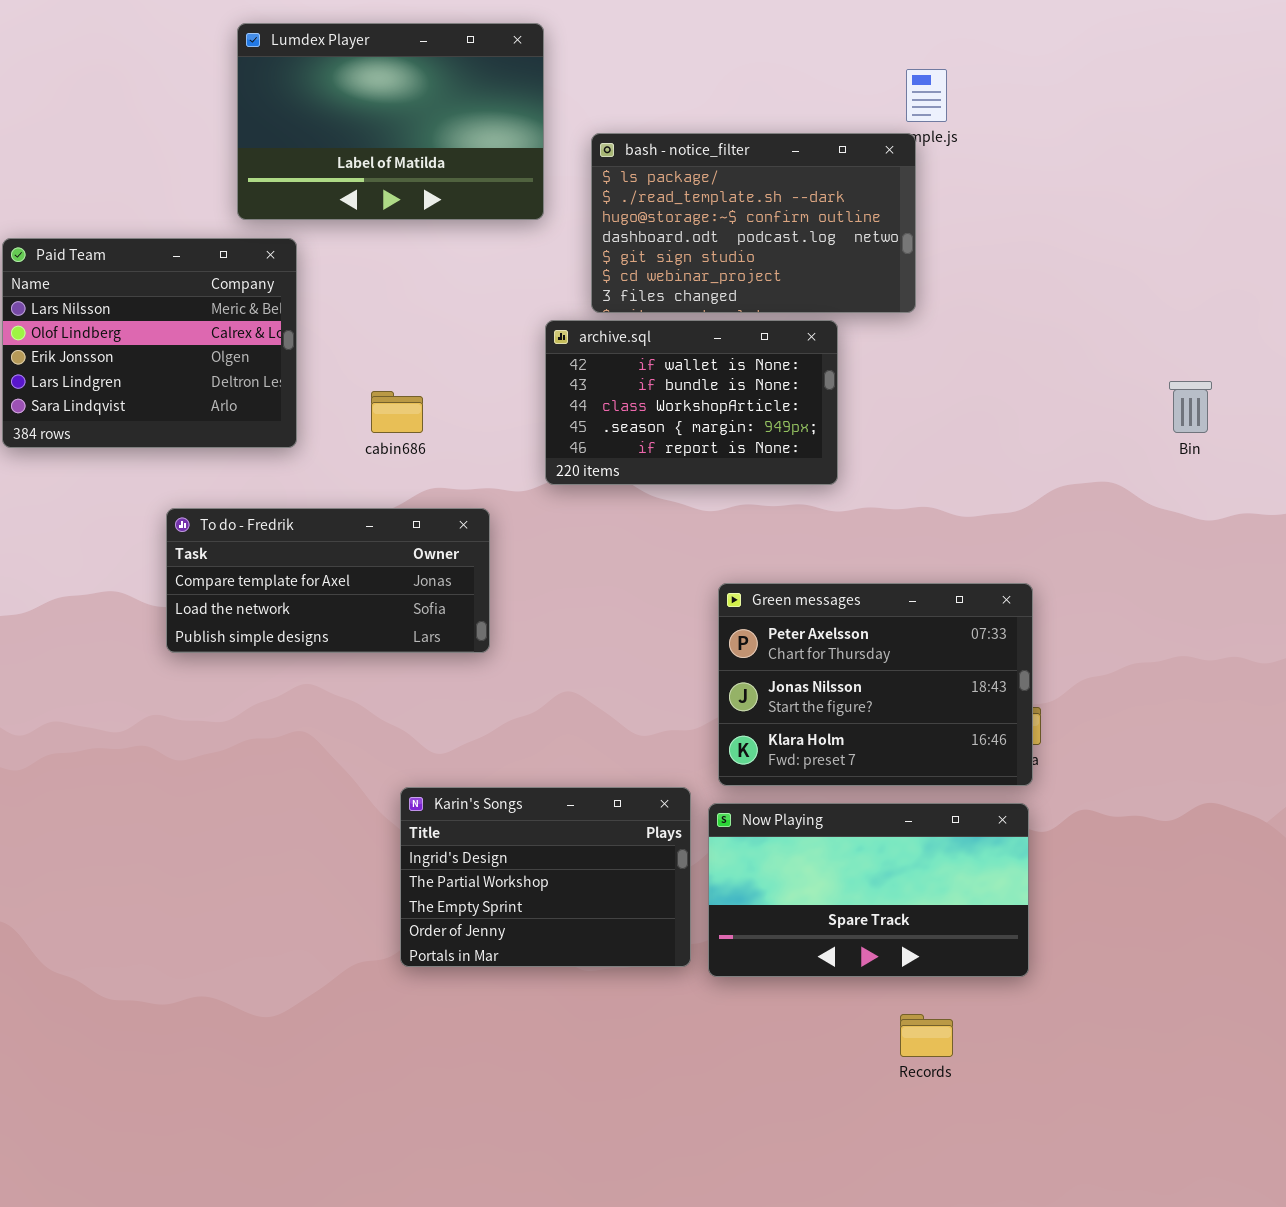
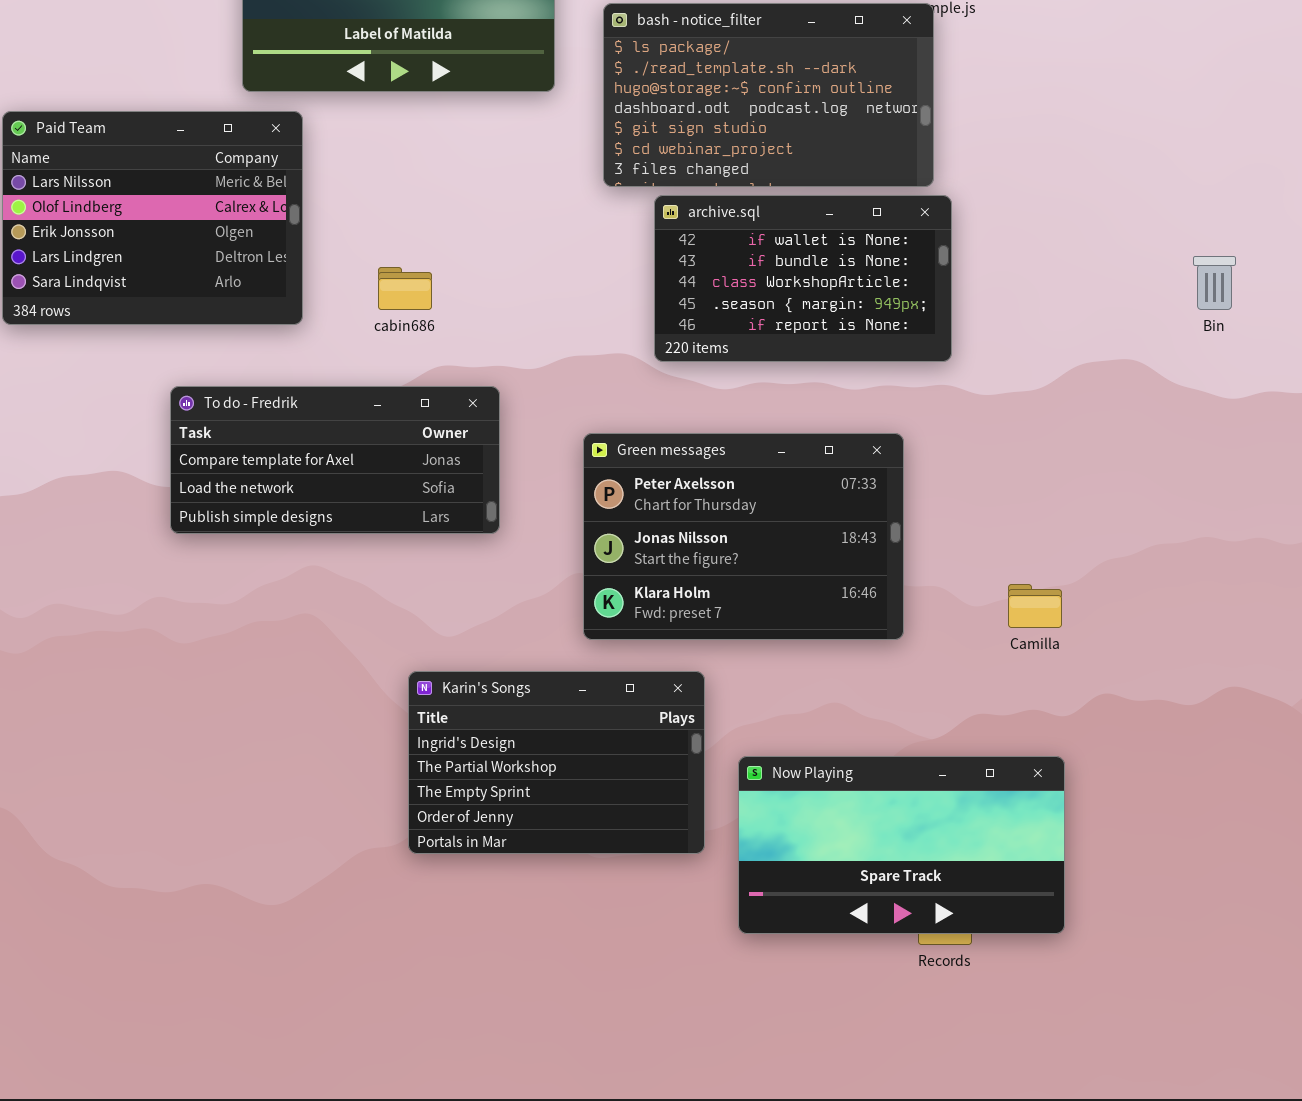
archive.sql: [545,320,838,485] -> [654,195,952,362], moved
Green messages: [718,583,1033,786] -> [583,433,904,640], moved
Now Playing: [708,803,1029,977] -> [738,756,1065,934], moved

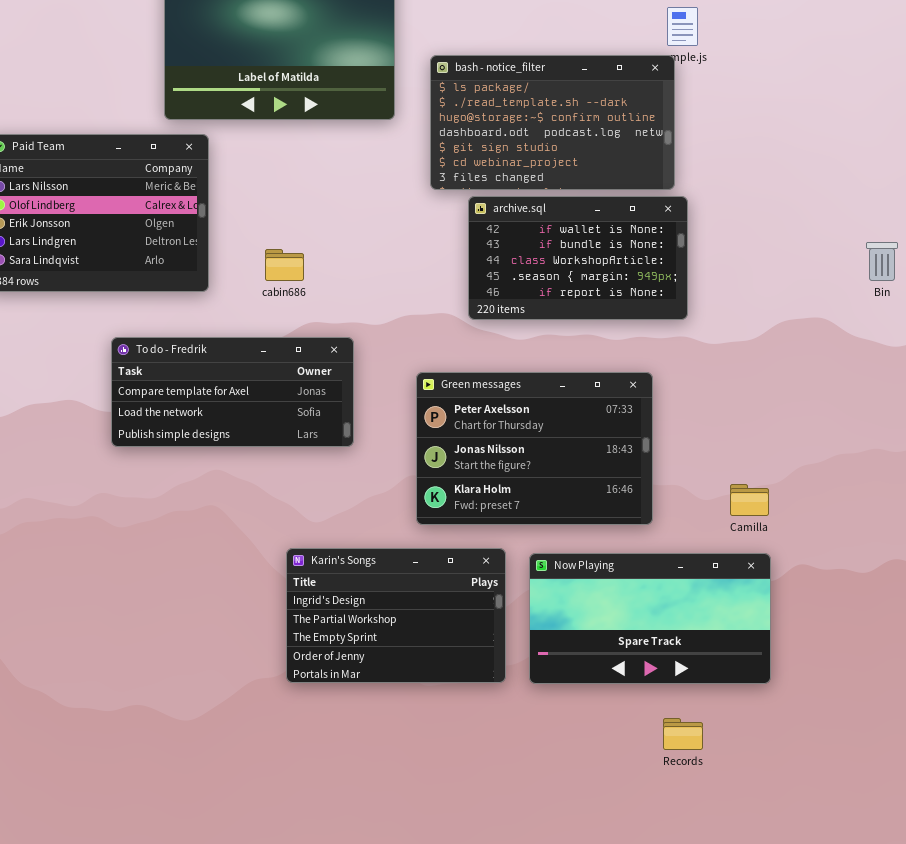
Now Playing: [738,756,1065,934] -> [529,553,771,684], moved

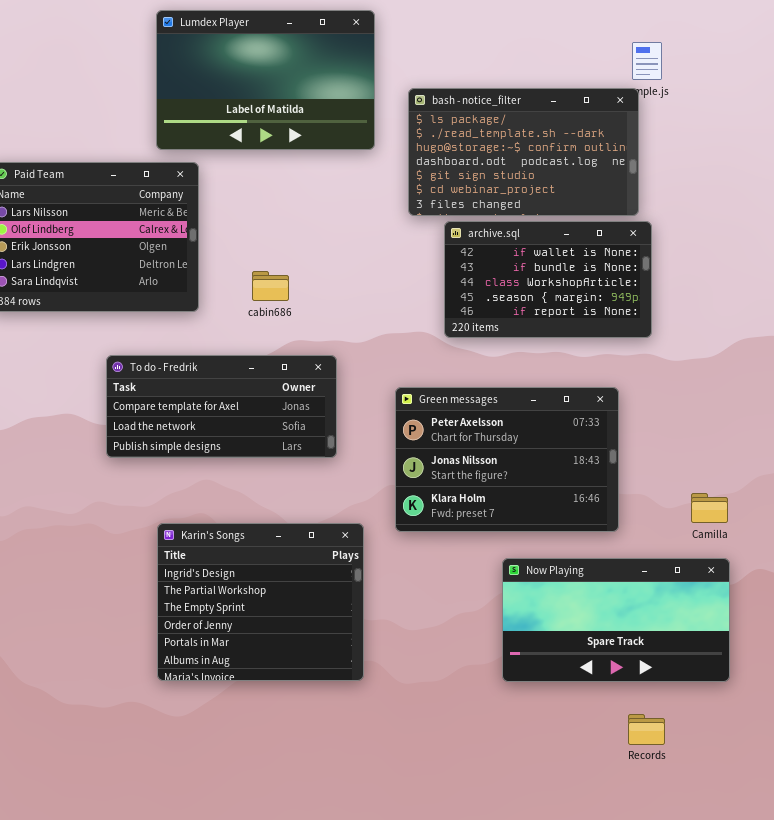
Karin's Songs: [286,548,506,683] -> [157,523,364,681], moved, resized

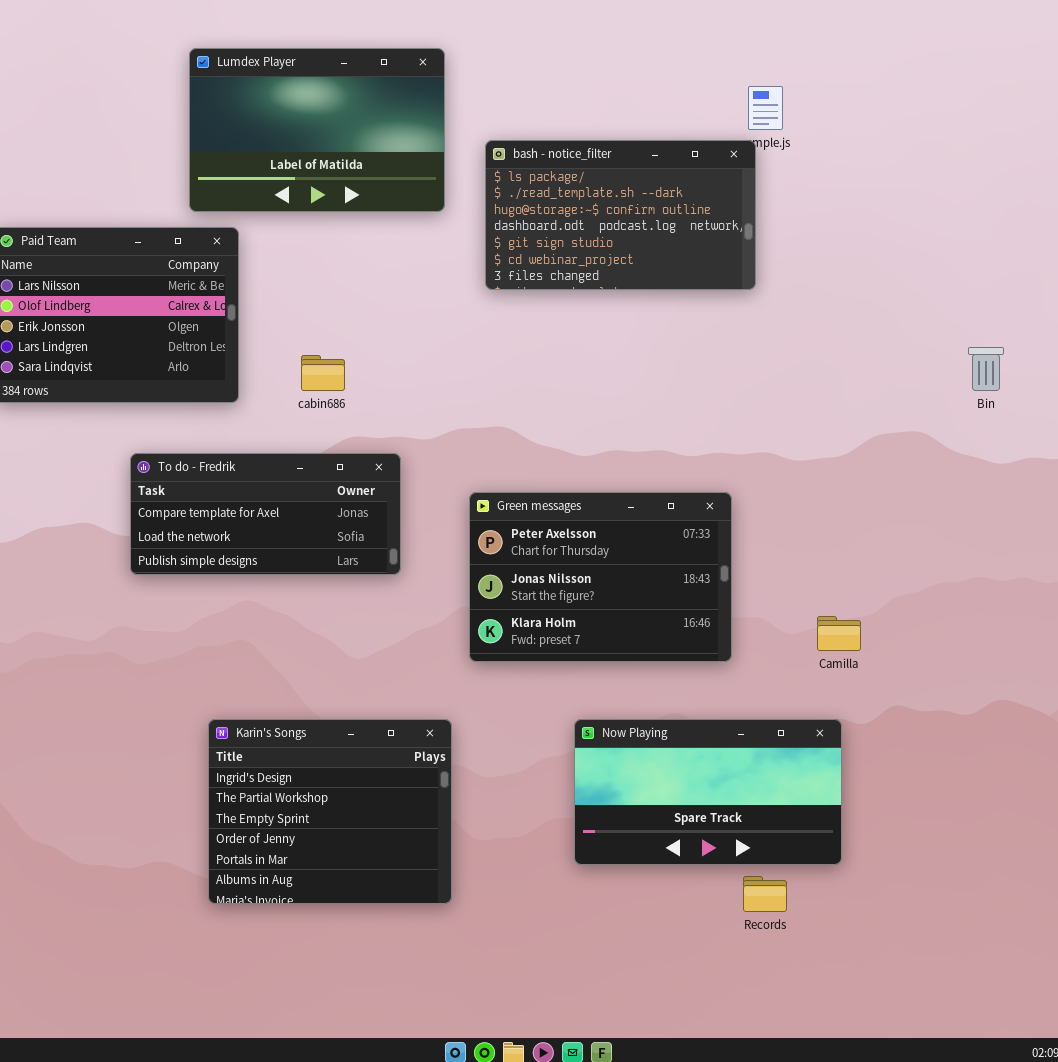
archive.sql: [444,221,652,338] -> none, closed
Karin's Songs: [157,523,364,681] -> [208,719,452,904], moved
Now Playing: [502,558,730,682] -> [574,719,842,865], moved

